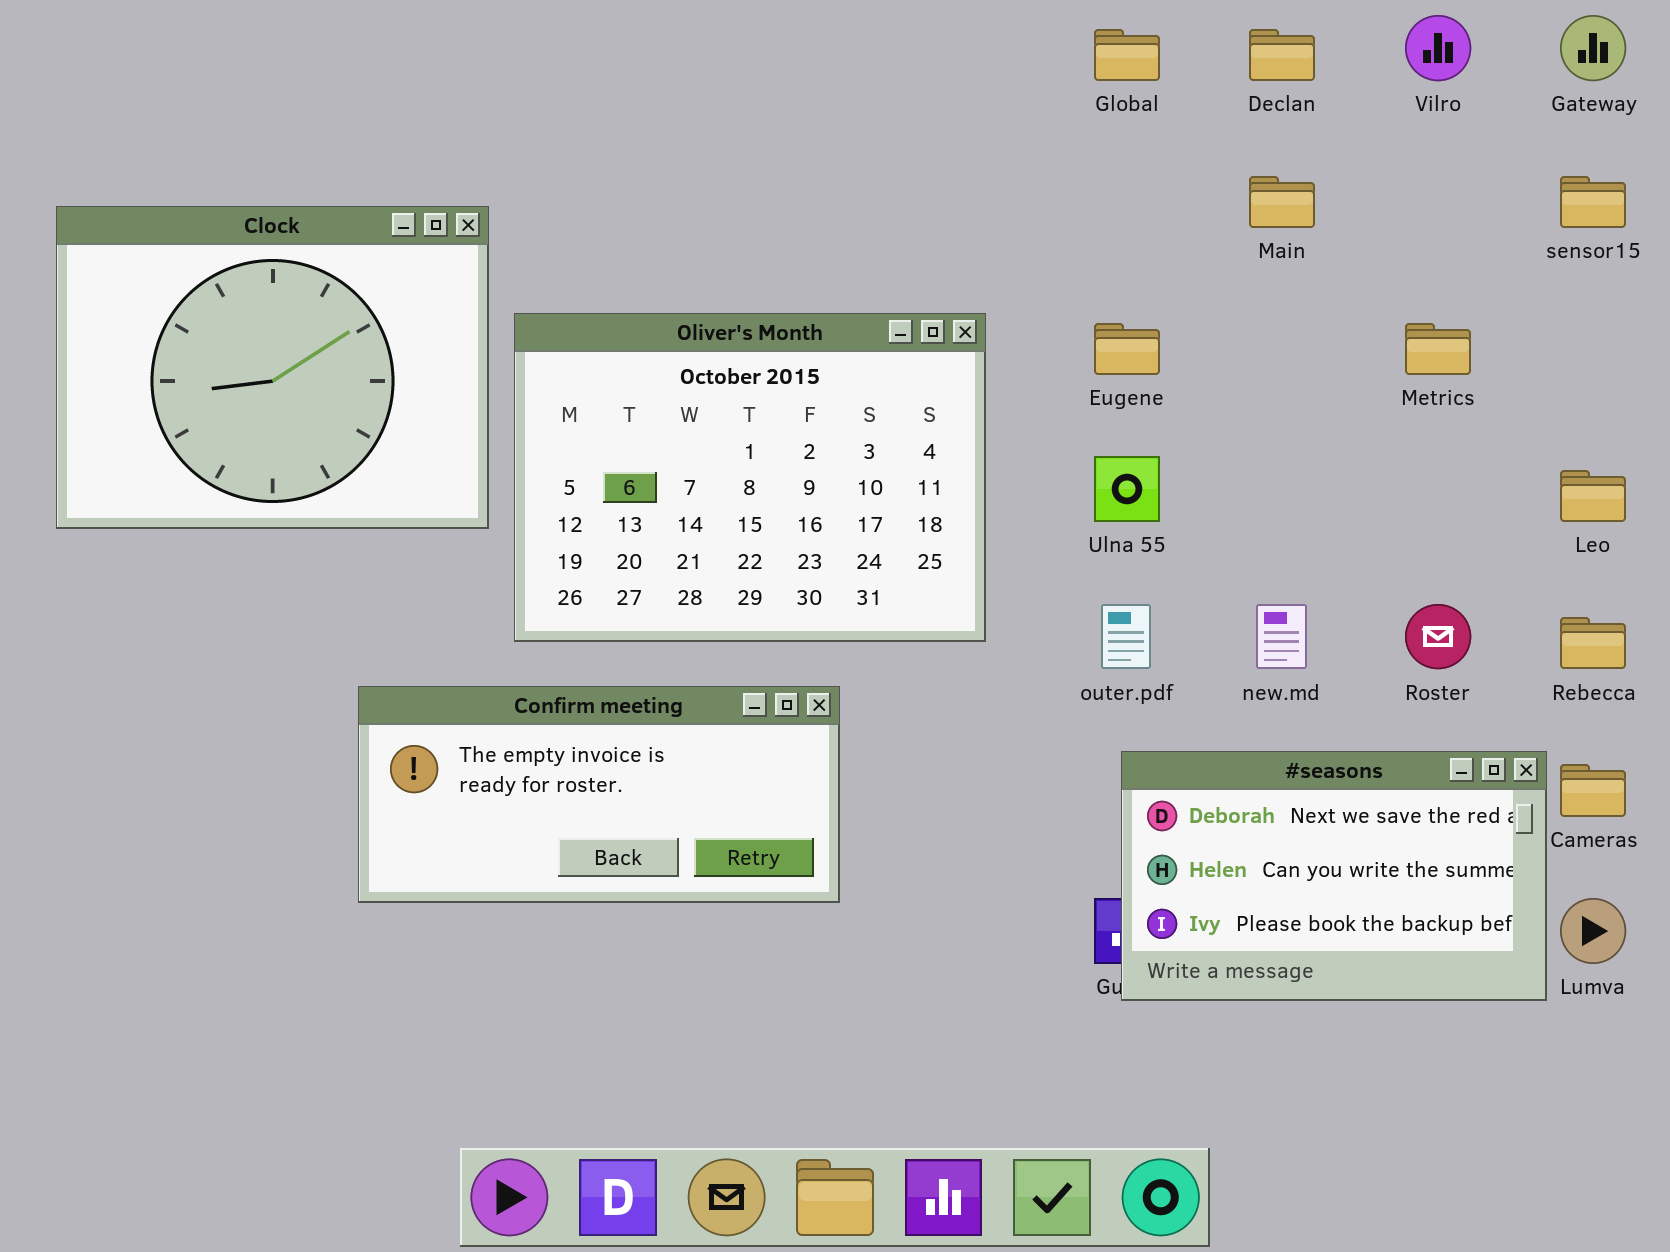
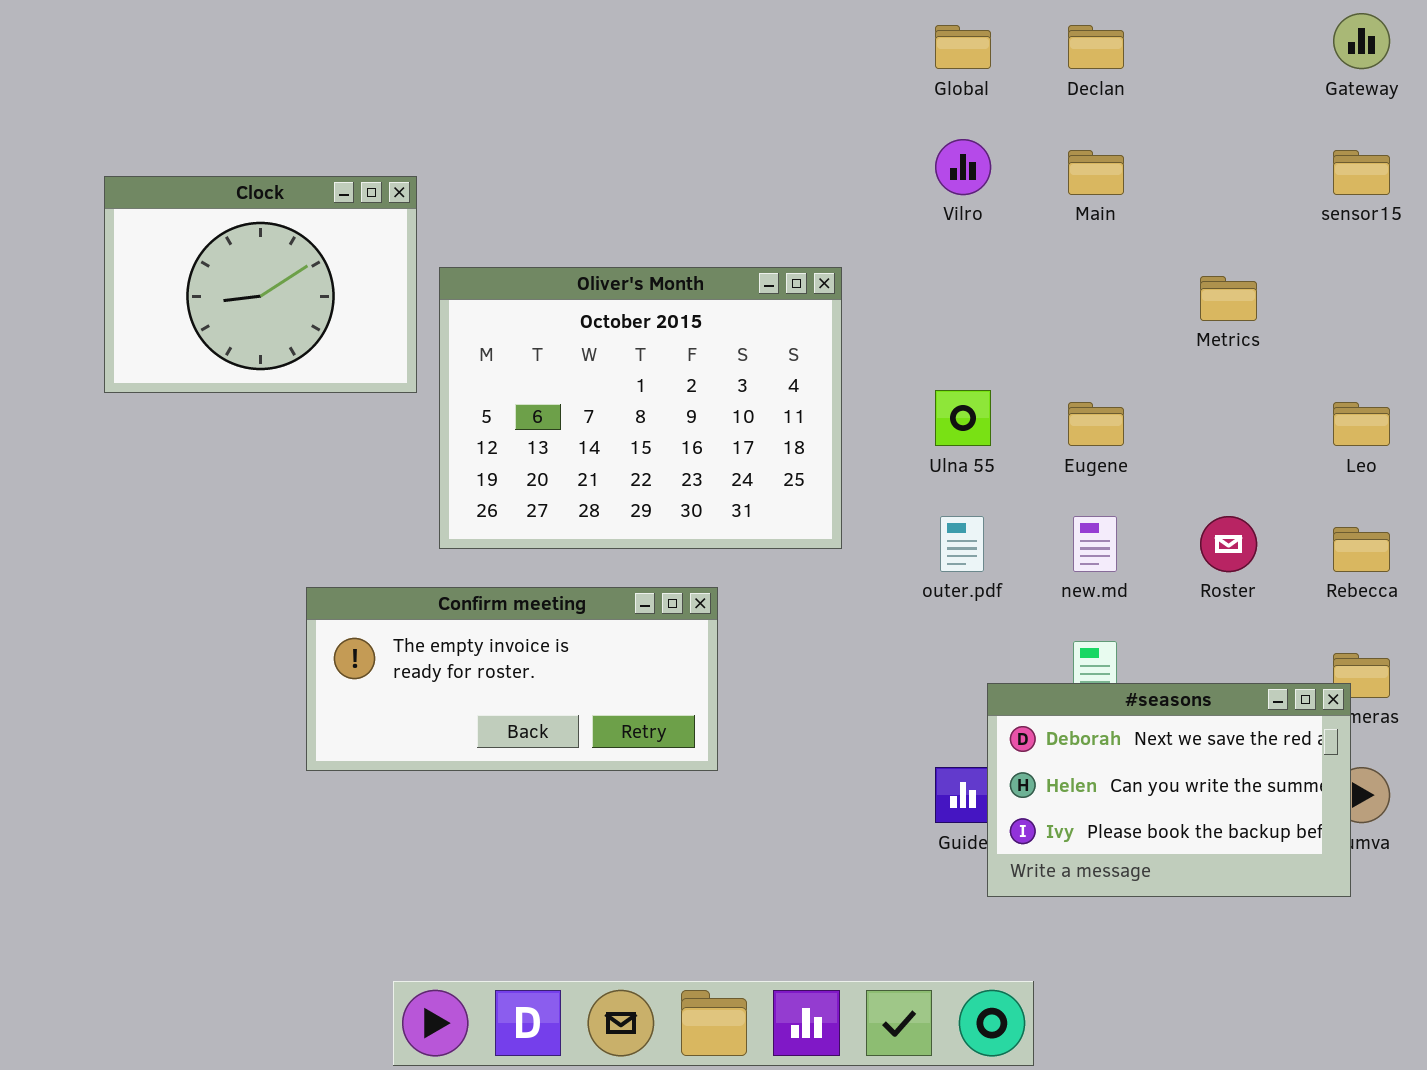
Vilro: [1405,15,1471,81] -> [935,139,991,195], moved
Clock: [56,206,489,529] -> [104,176,417,393], resized
Eugene: [1094,323,1160,375] -> [1068,402,1124,446], moved
#seasons: [1121,751,1547,1001] -> [987,683,1351,897], moved

